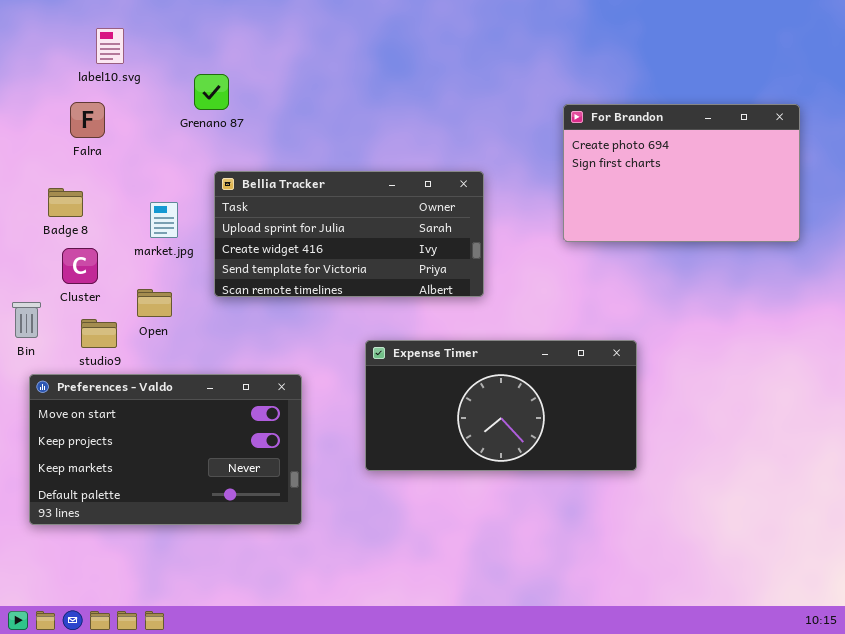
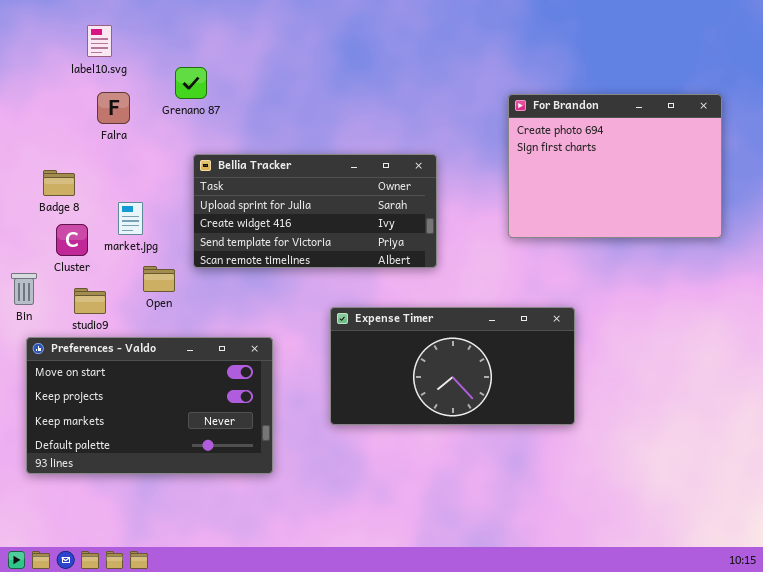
Falra: [70,102,105,138] -> [97,92,130,124], moved
For Brandon: [563,104,800,242] -> [508,94,722,238], resized
market.jpg: [150,202,178,238] -> [118,202,143,235], moved
Open: [137,289,172,317] -> [143,266,175,292], moved

